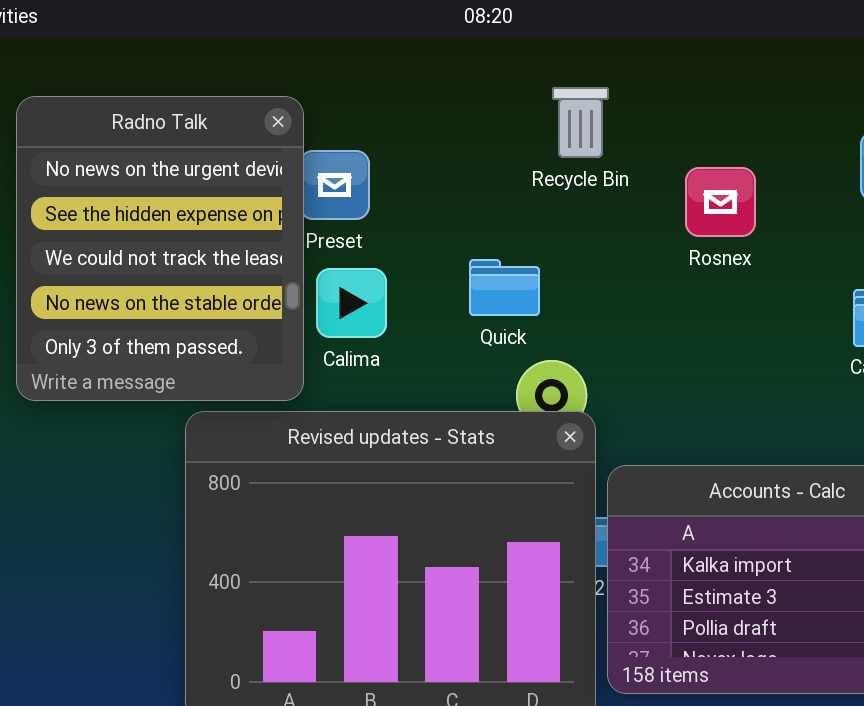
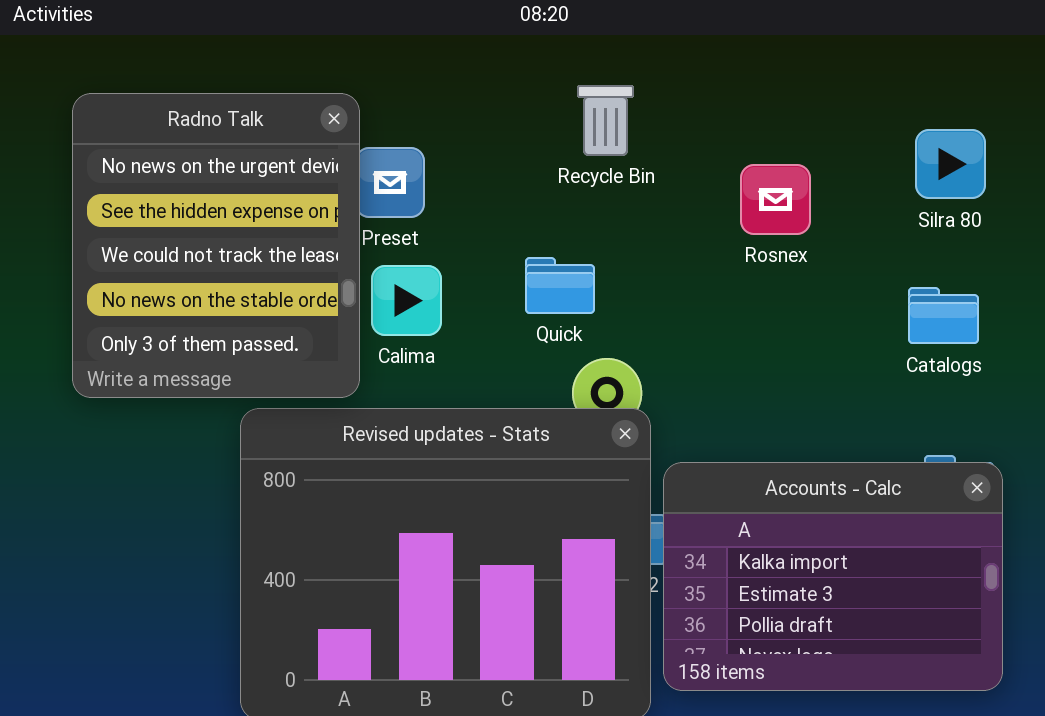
Recycle Bin: [552,87,609,158] -> [577,85,634,156], moved

